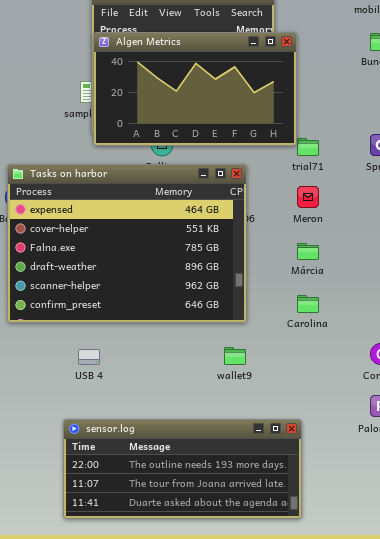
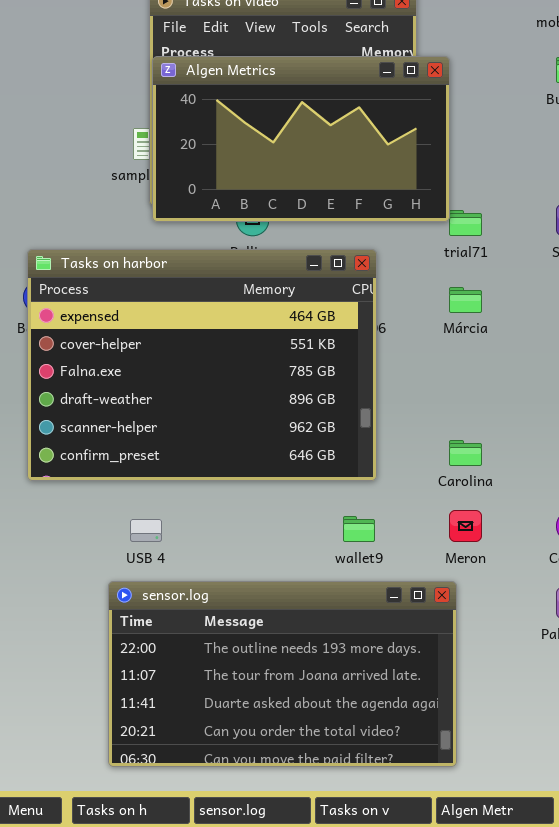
Meron: [297,186,319,208] -> [449,510,482,542], moved
Márcia: [297,243,319,260] -> [449,287,482,313], moved
sensor.log: [63,419,302,519] -> [108,581,457,767], resized

